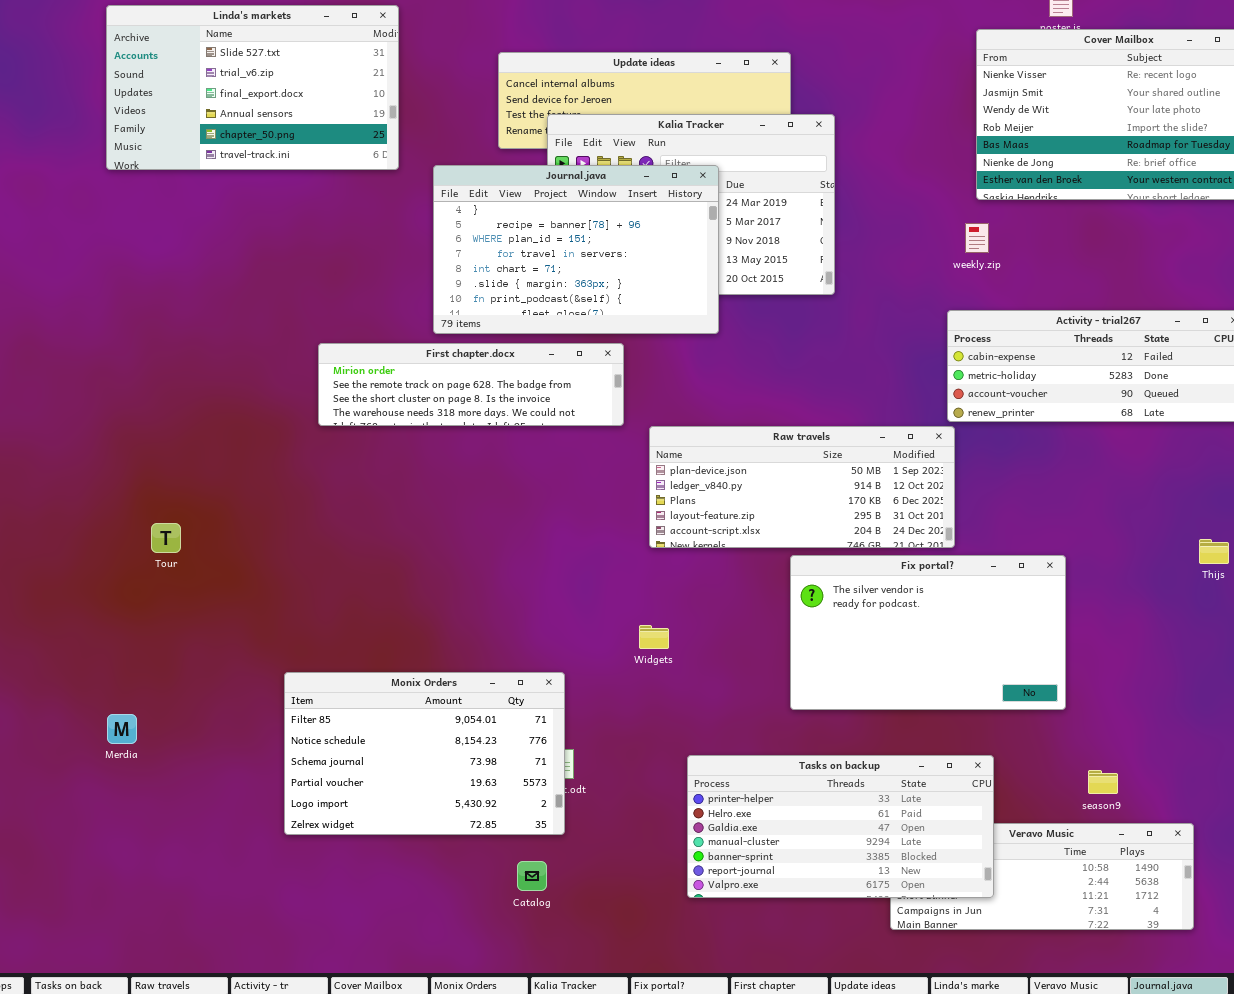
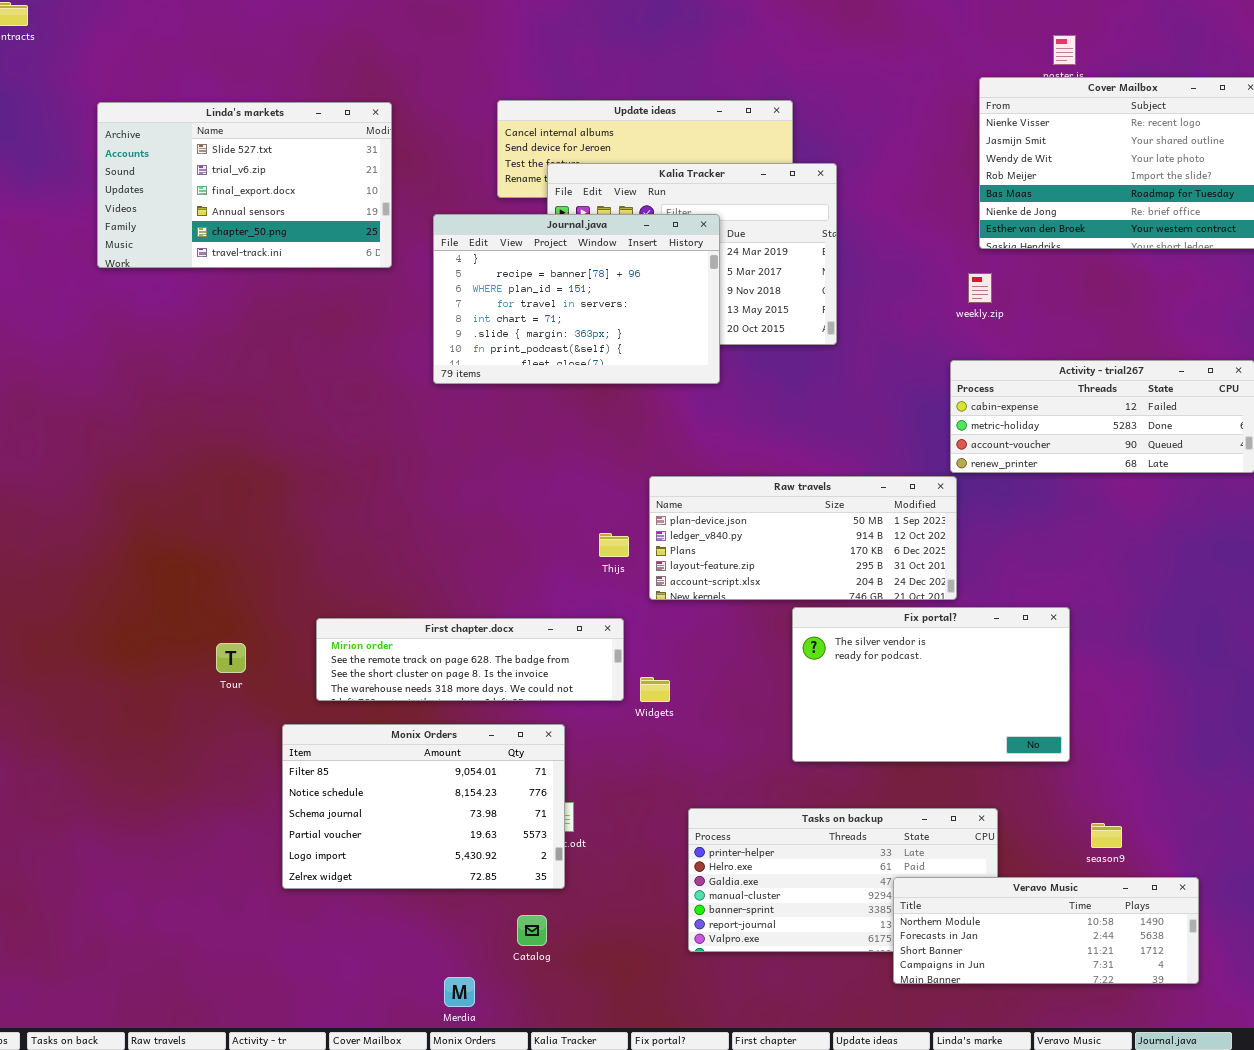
Linda's markets: [106,5,399,170] -> [97,102,392,268], moved
First chapter.docx: [318,343,624,426] -> [316,618,624,701], moved
Tour: [151,523,181,553] -> [216,643,246,673], moved
Thijs: [1199,539,1229,564] -> [599,533,629,557], moved
Merdia: [107,714,137,744] -> [444,977,475,1007], moved
Veravo Music: [890,823,1194,930] -> [893,877,1199,984], raised

